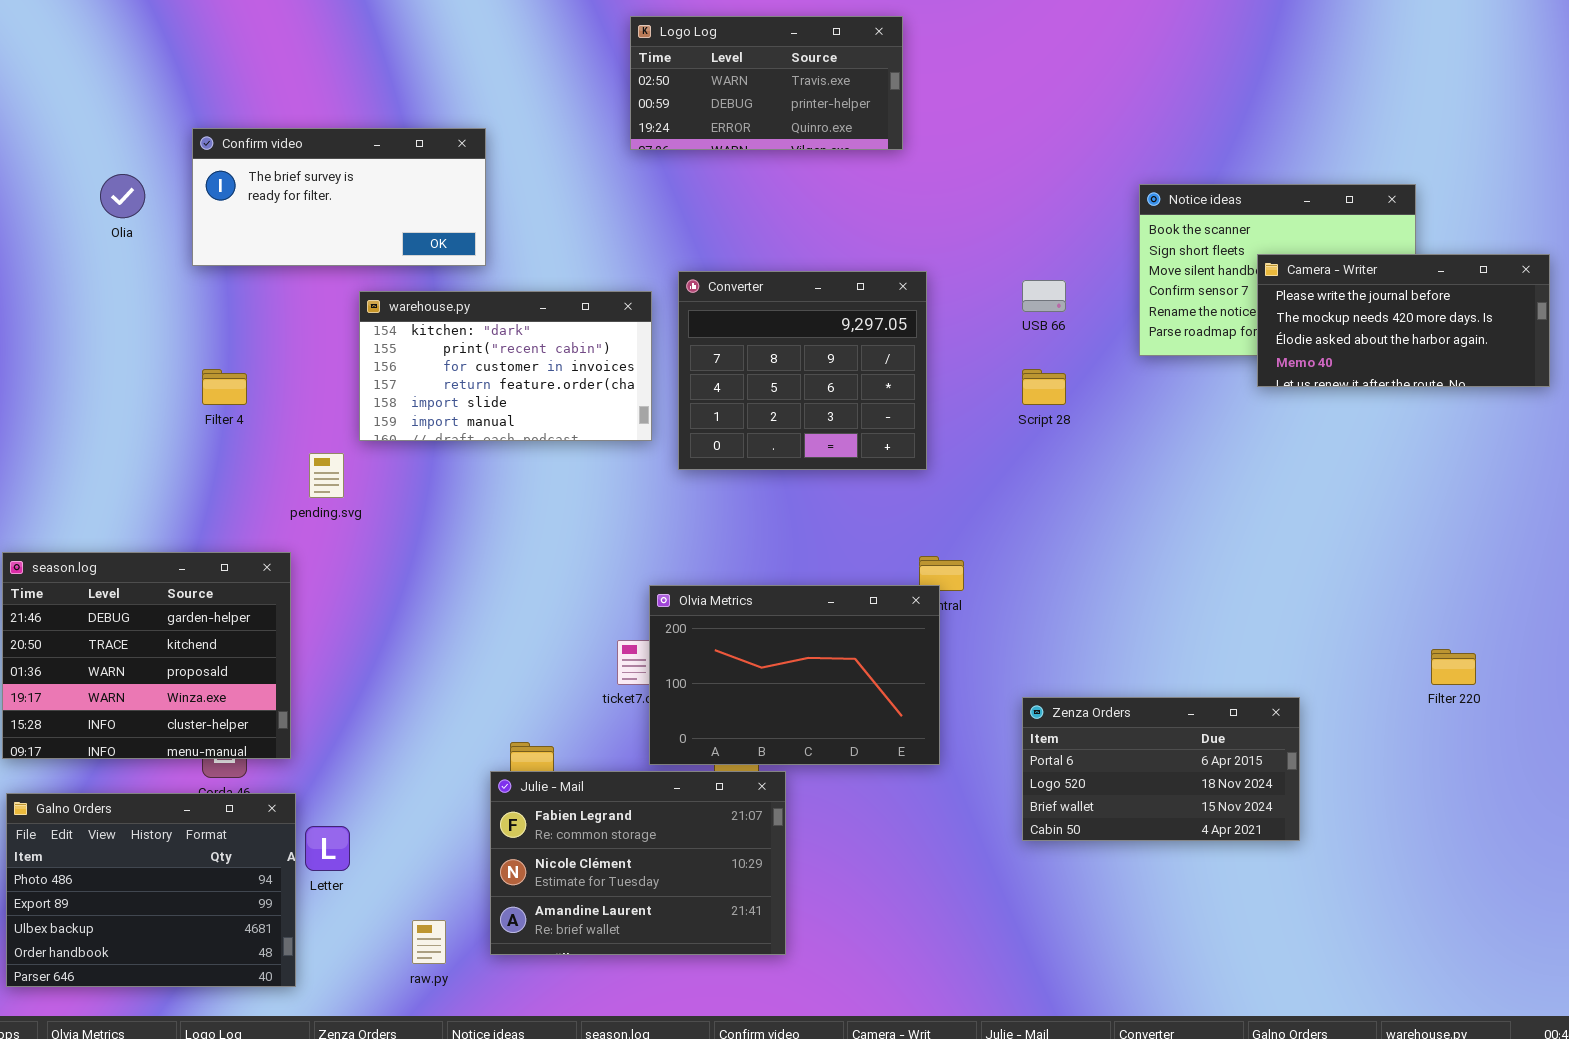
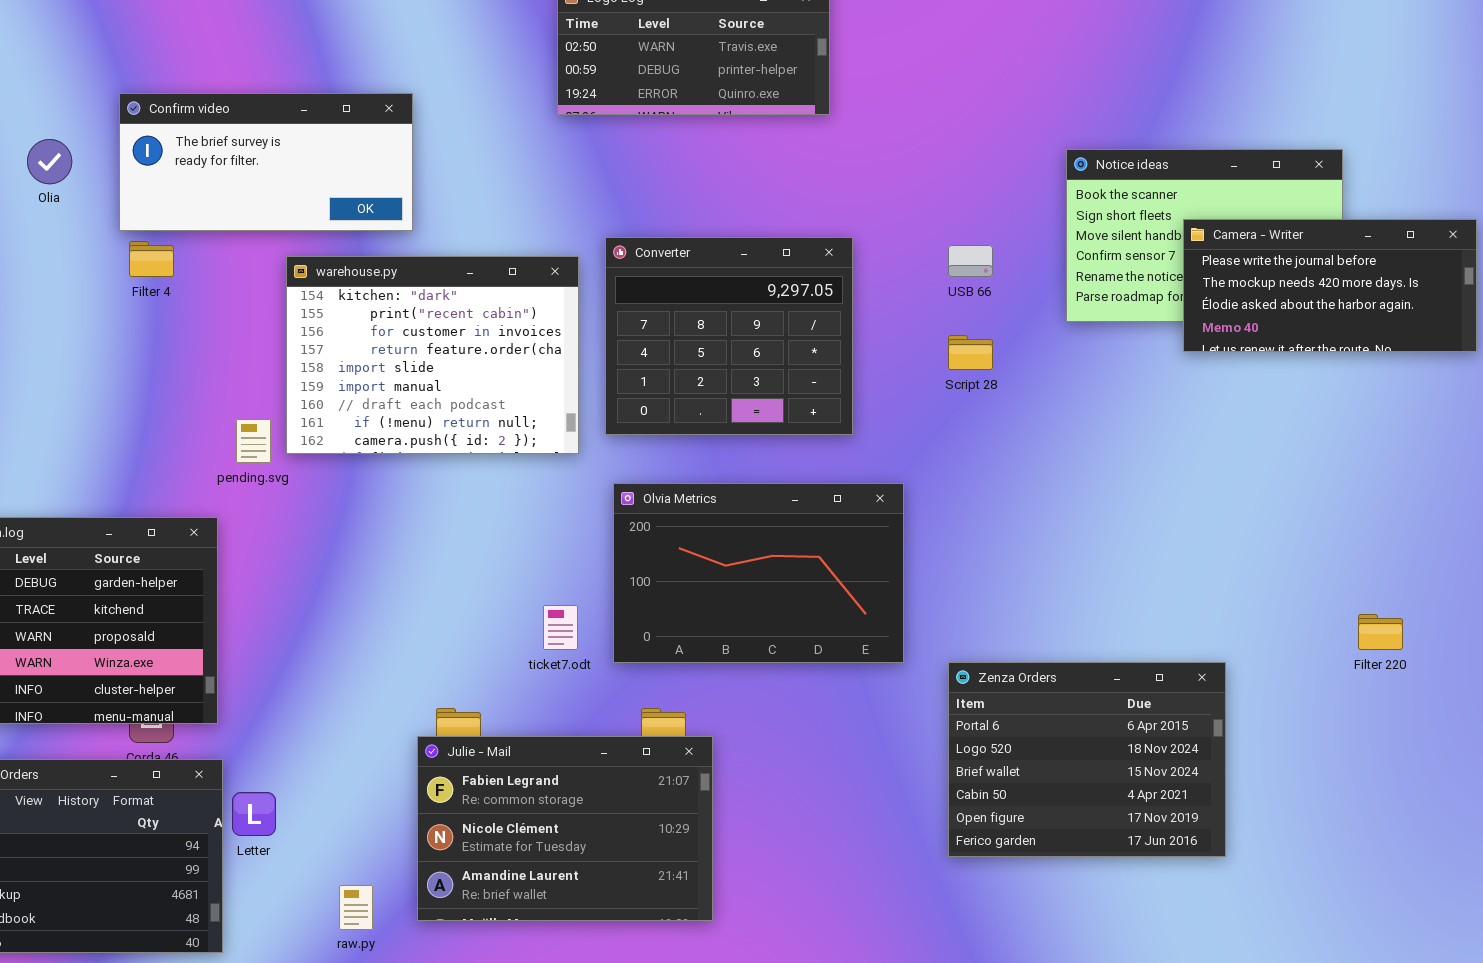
warehouse.py: [359,291,652,441] -> [286,256,579,454], resized
Filter 4: [202,369,247,405] -> [129,241,174,277], moved
Olvia Metrics: [649,585,940,765] -> [613,483,904,663], moved
Zenza Orders: [1022,697,1300,841] -> [948,662,1226,857], resized

